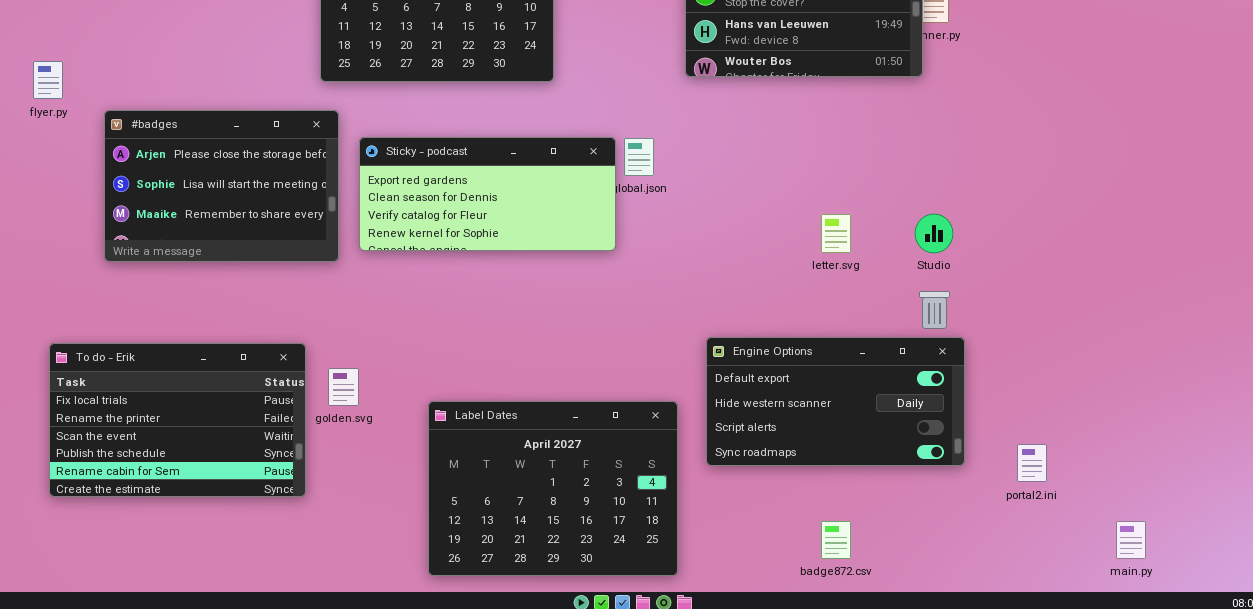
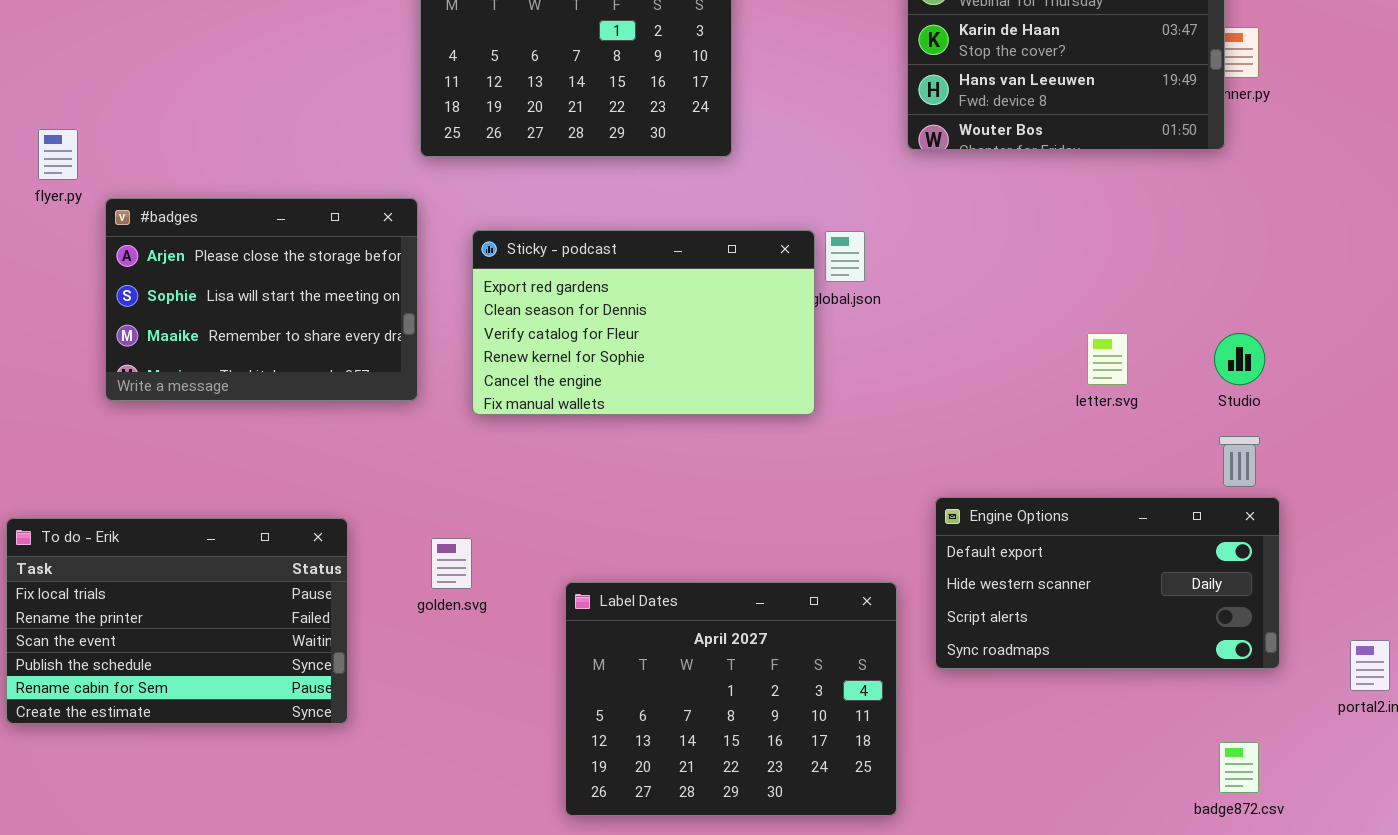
#badges: [104,110,339,262] -> [105,198,418,401], moved
Sticky - podcast: [359,137,616,251] -> [472,230,815,415], resized
To do - Erik: [49,343,306,497] -> [6,518,348,724], moved
badge872.csv: [821,521,851,559] -> [1219,742,1259,793], moved

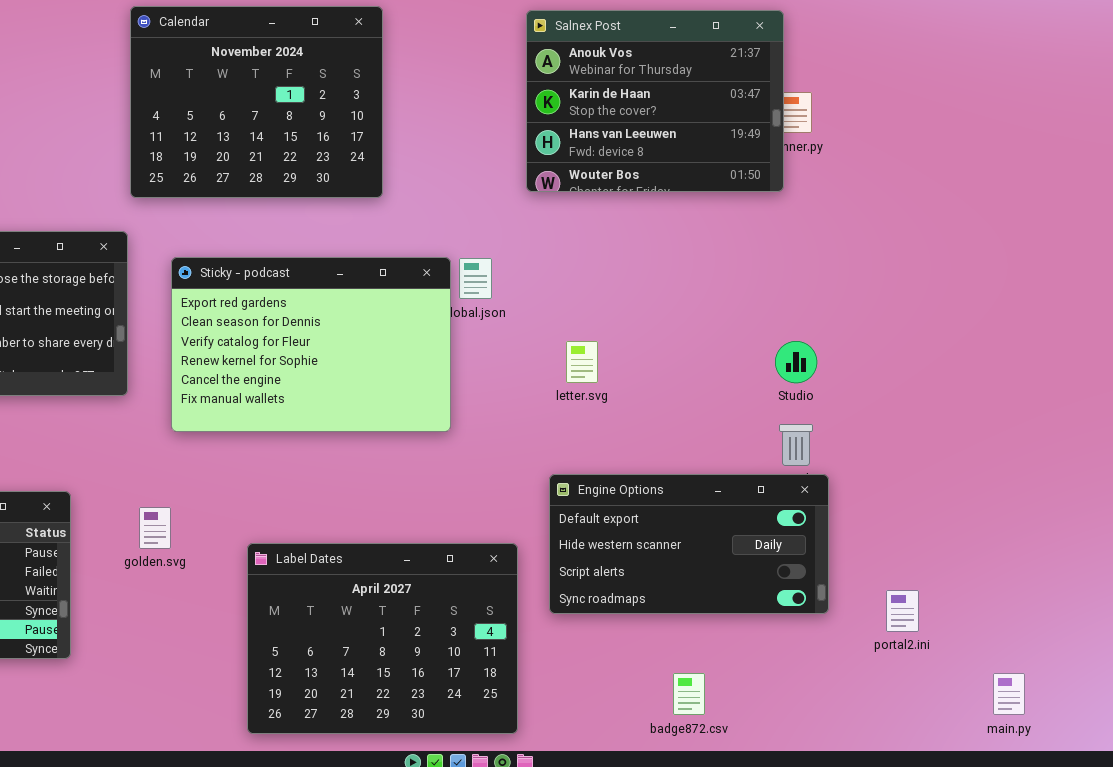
Sticky - podcast: [472,230,815,415] -> [171,257,451,432], resized
letter.svg: [1087,333,1128,385] -> [566,341,598,383], moved
badge872.csv: [1219,742,1259,793] -> [673,673,705,715], moved

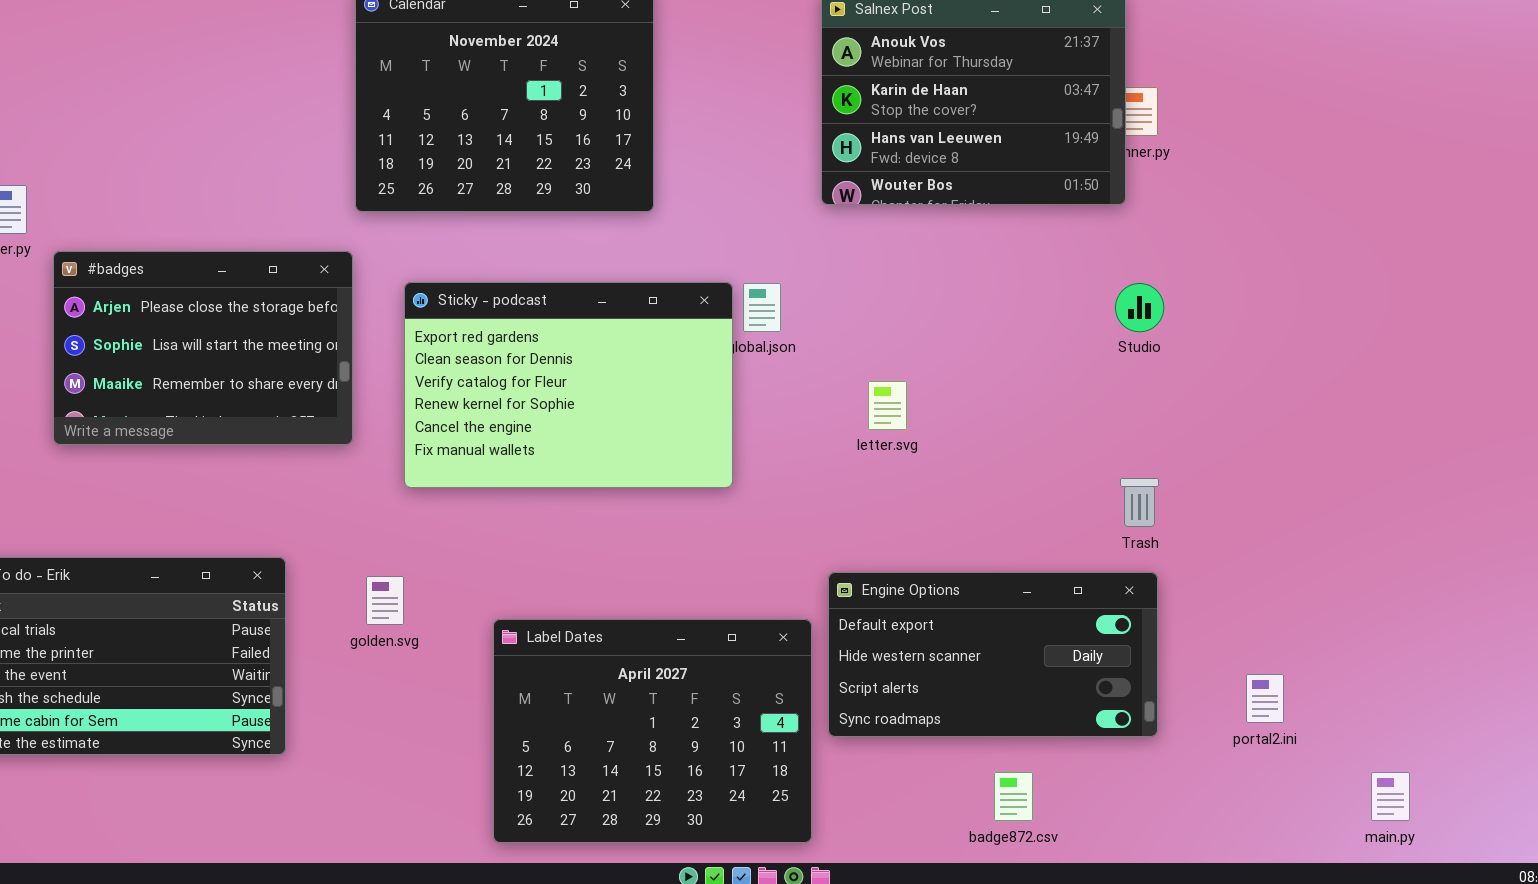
Studio: [775,341,817,383] -> [1115,283,1164,332], moved
Engine Options: [549,474,829,614] -> [828,572,1158,737], moved

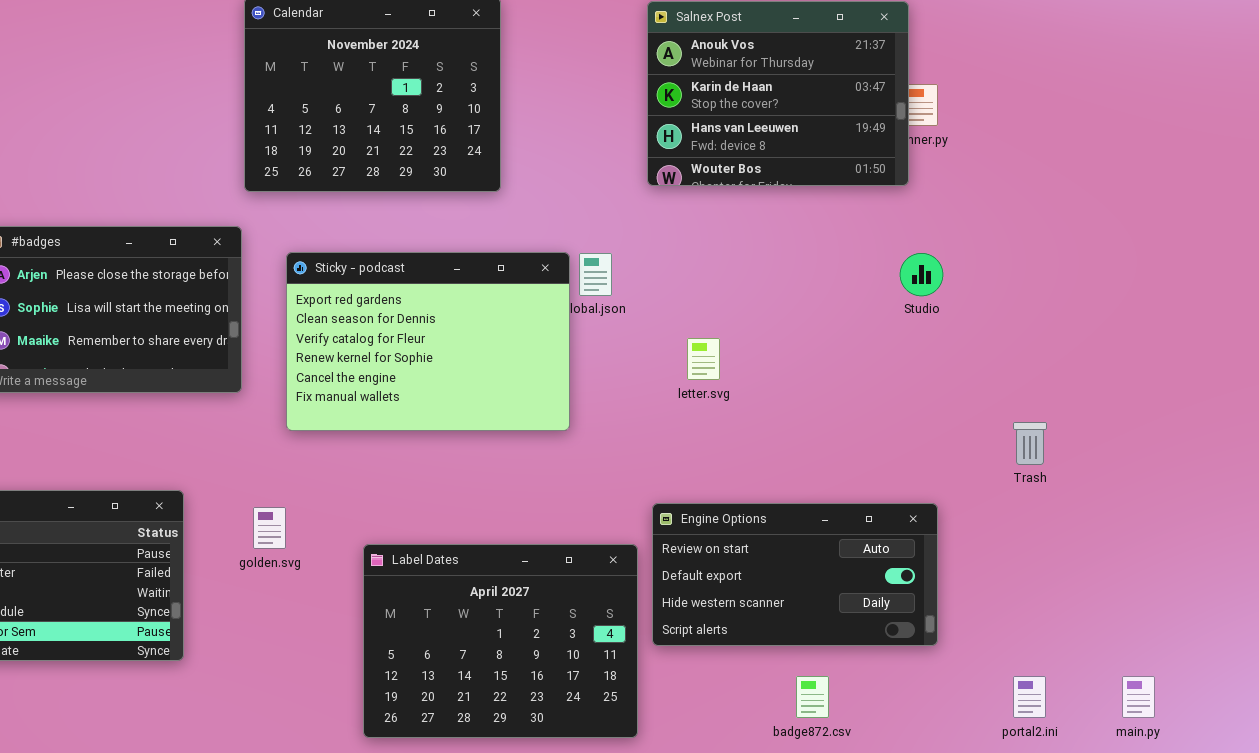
Trash: [1120,478,1159,527] -> [1013,422,1047,465], moved
Engine Options: [828,572,1158,737] -> [652,503,938,646], scrolled up 1 row
portal2.ini: [1246,674,1284,723] -> [1013,676,1046,718], moved

